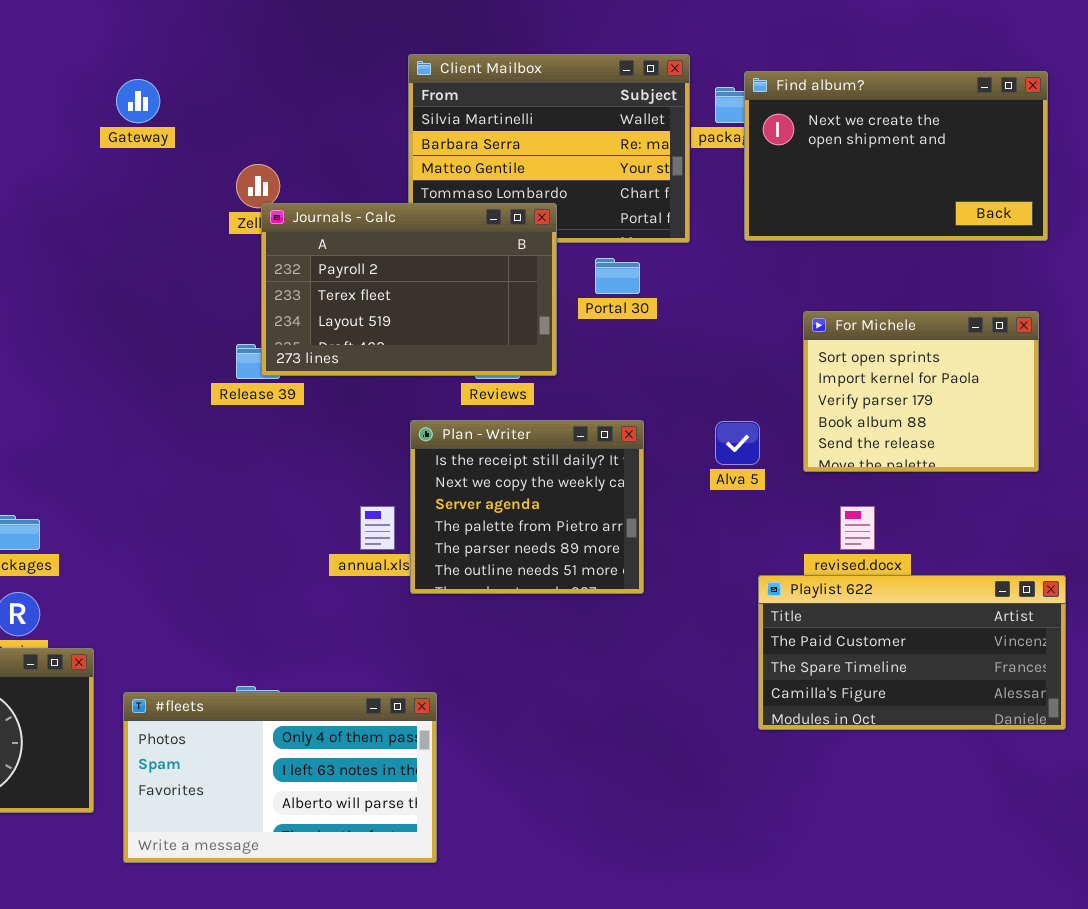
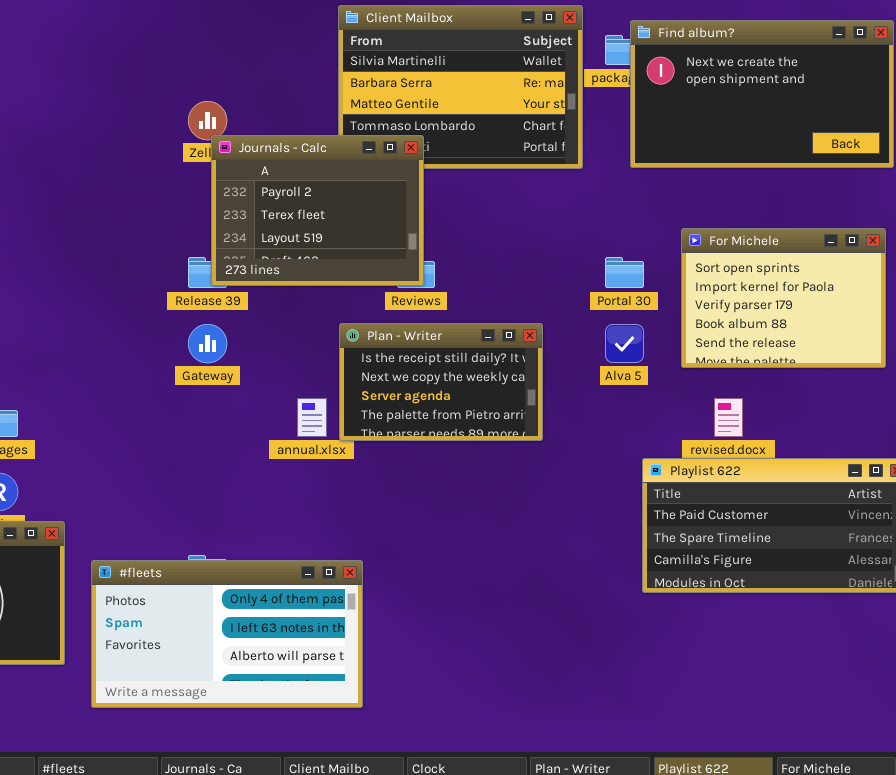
Gateway: [116,79,160,123] -> [188,324,227,363], moved
Journals - Calc: [261,203,557,376] -> [211,135,424,286], resized
Portal 30: [595,258,640,294] -> [605,257,644,288], moved
Plan - Writer: [410,420,644,594] -> [339,323,543,441], resized

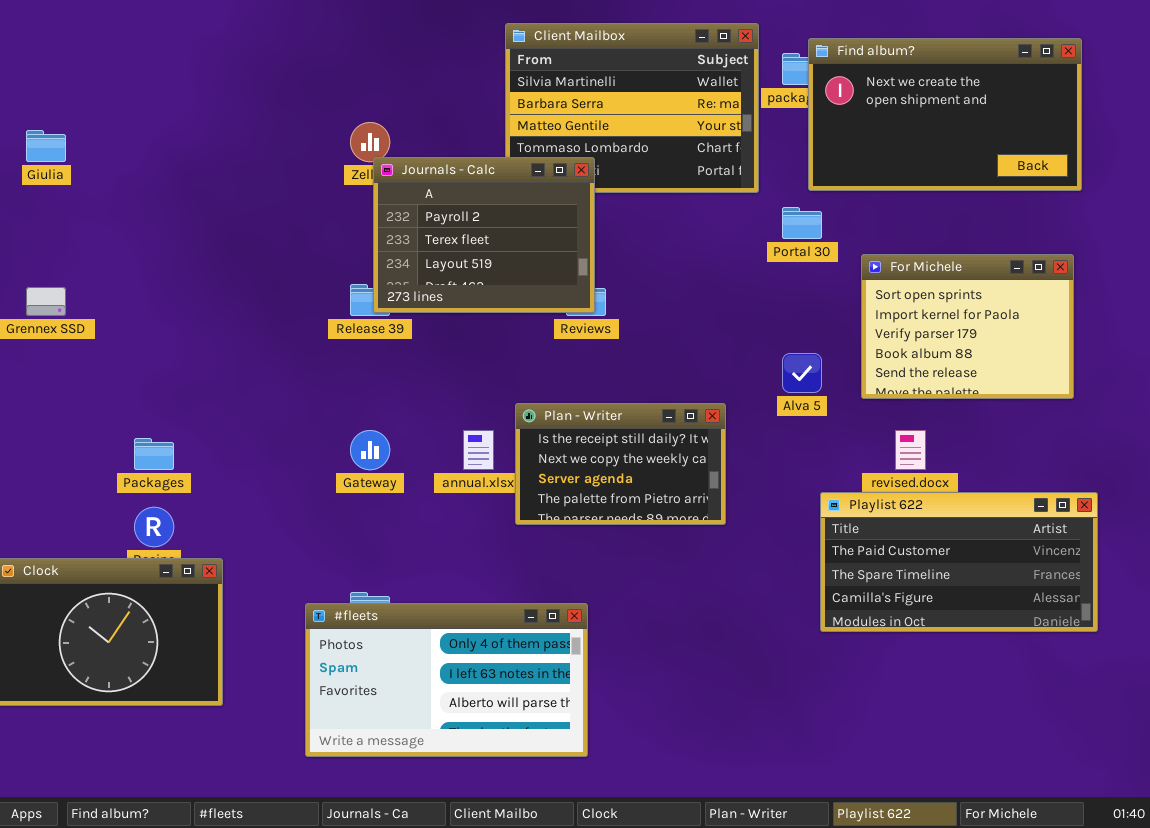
Portal 30: [605,257,644,288] -> [782,207,822,239], moved
Plan - Writer: [339,323,543,441] -> [515,403,726,525], moved
Gateway: [188,324,227,363] -> [350,430,390,470], moved
#fleets: [91,560,363,708] -> [305,603,588,757], moved

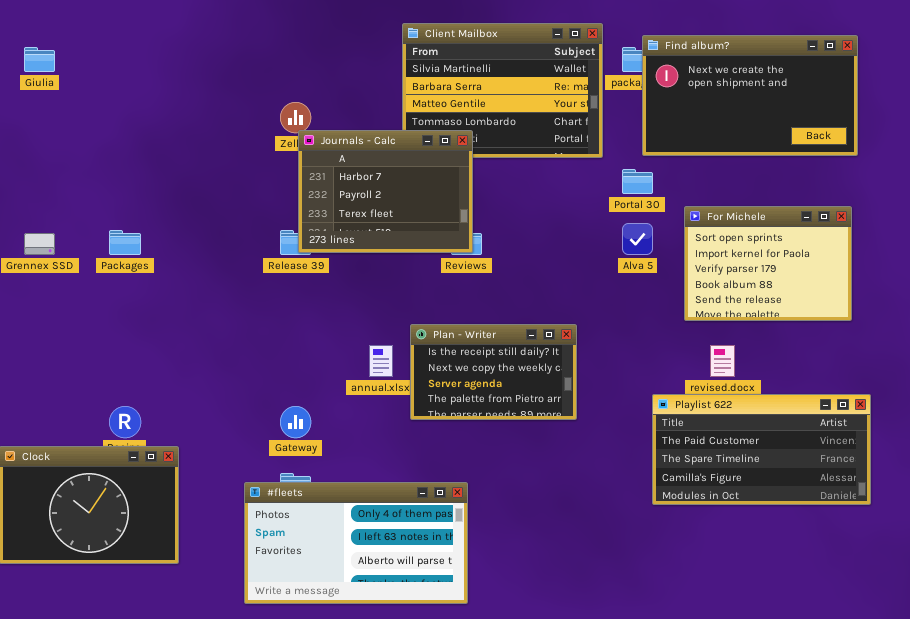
Giulia: [26,130,66,162] -> [24,47,55,72], moved
Journals - Calc: [373,157,595,313] -> [298,130,473,253], scrolled up 1 row
Alva 5: [782,353,822,393] -> [622,223,653,255], moved
Gateway: [350,430,390,470] -> [280,406,311,438], moved
Packages: [134,438,174,470] -> [109,230,141,255], moved

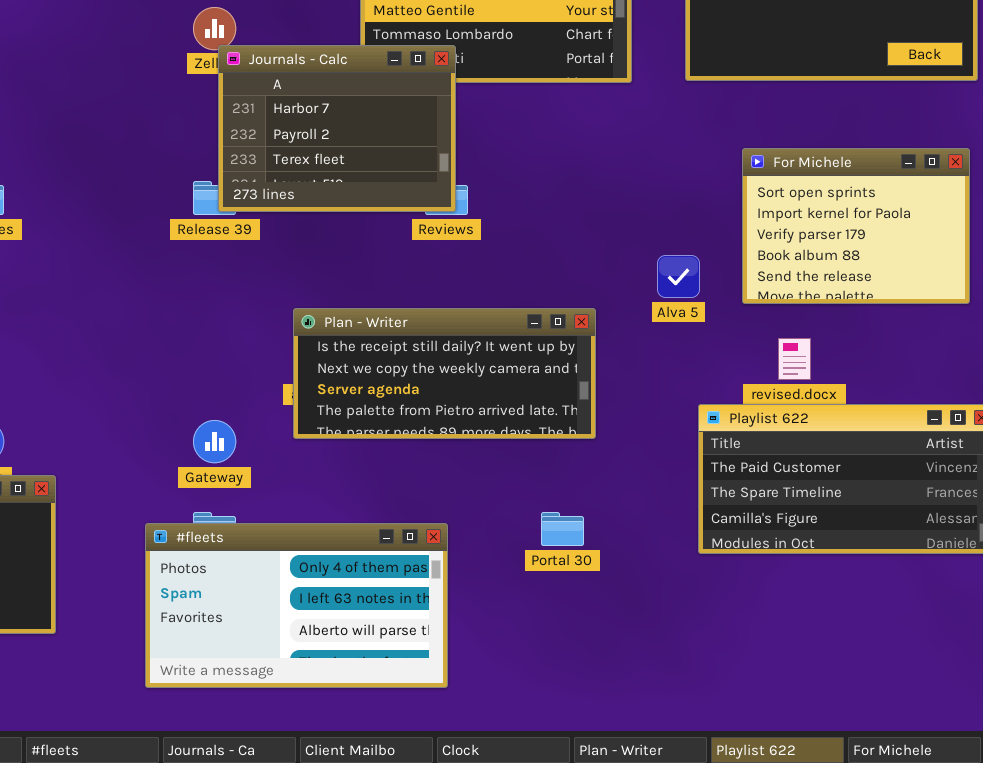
Portal 30: [622,169,653,194] -> [541,512,584,546], moved
Alva 5: [622,223,653,255] -> [657,255,700,298], moved
Plan - Writer: [410,324,577,420] -> [293,308,596,439], resized

